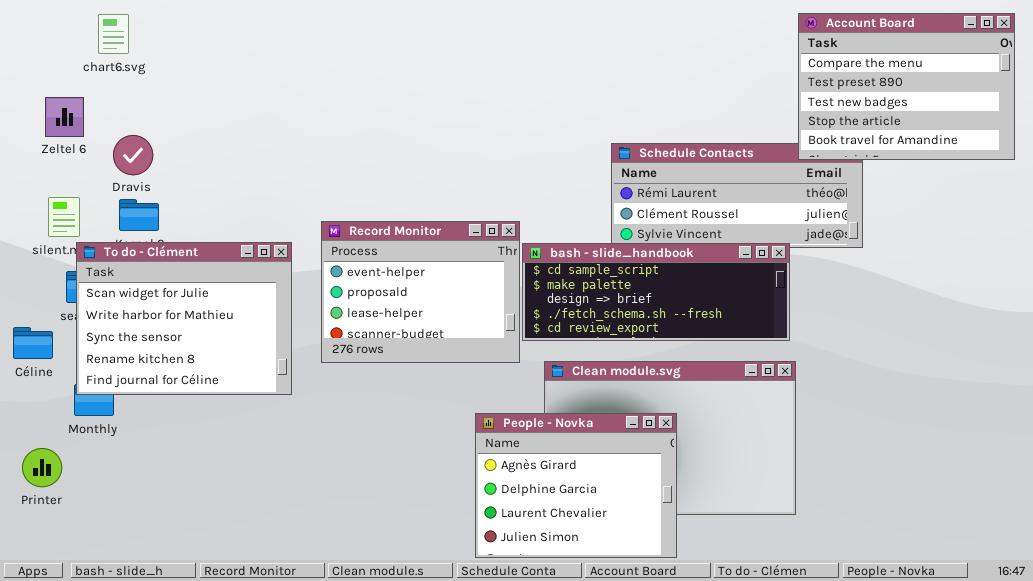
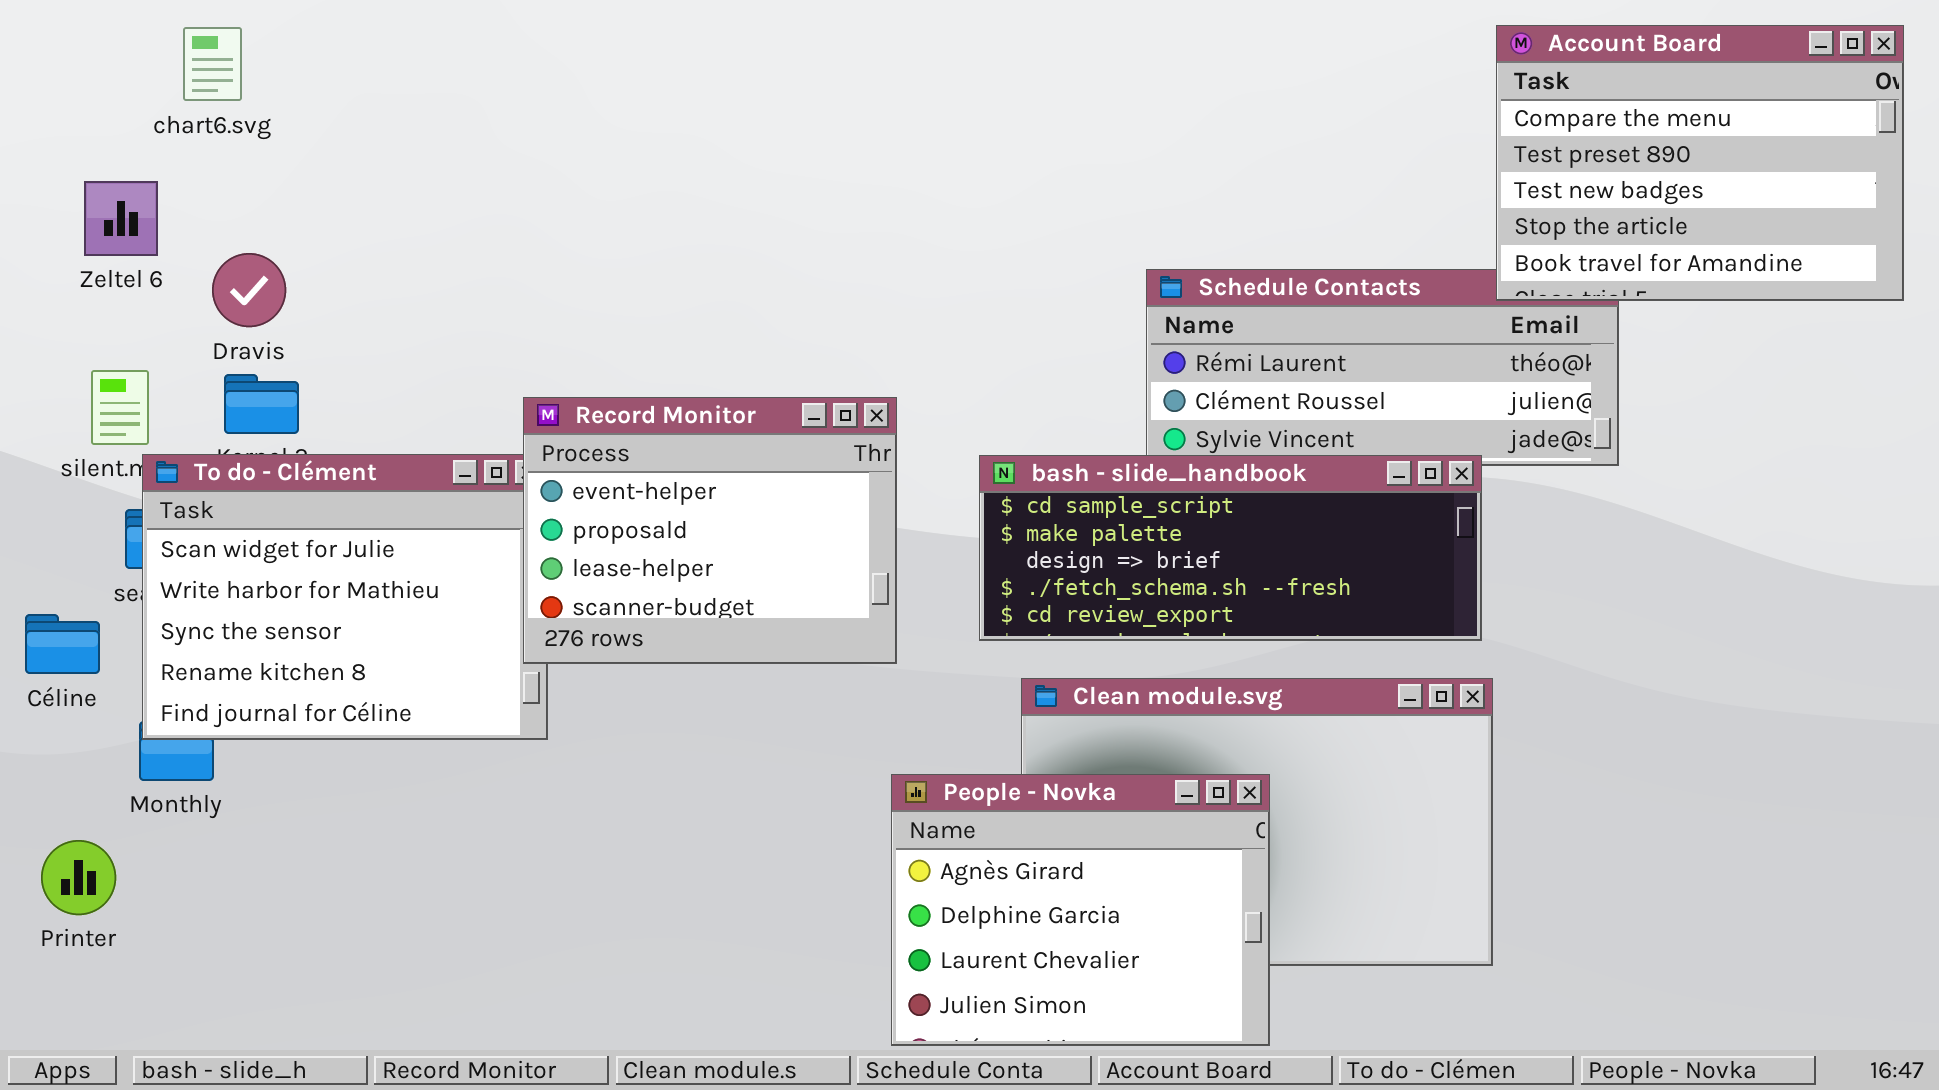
Record Monitor: [321,221,520,363] -> [523,397,897,664], moved

